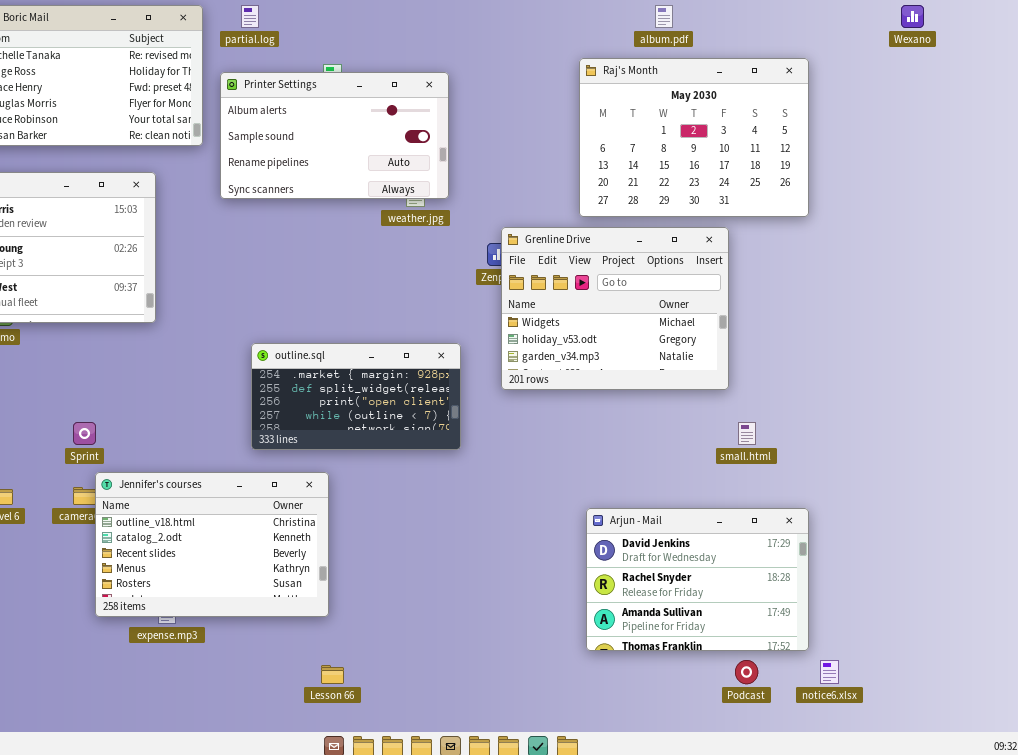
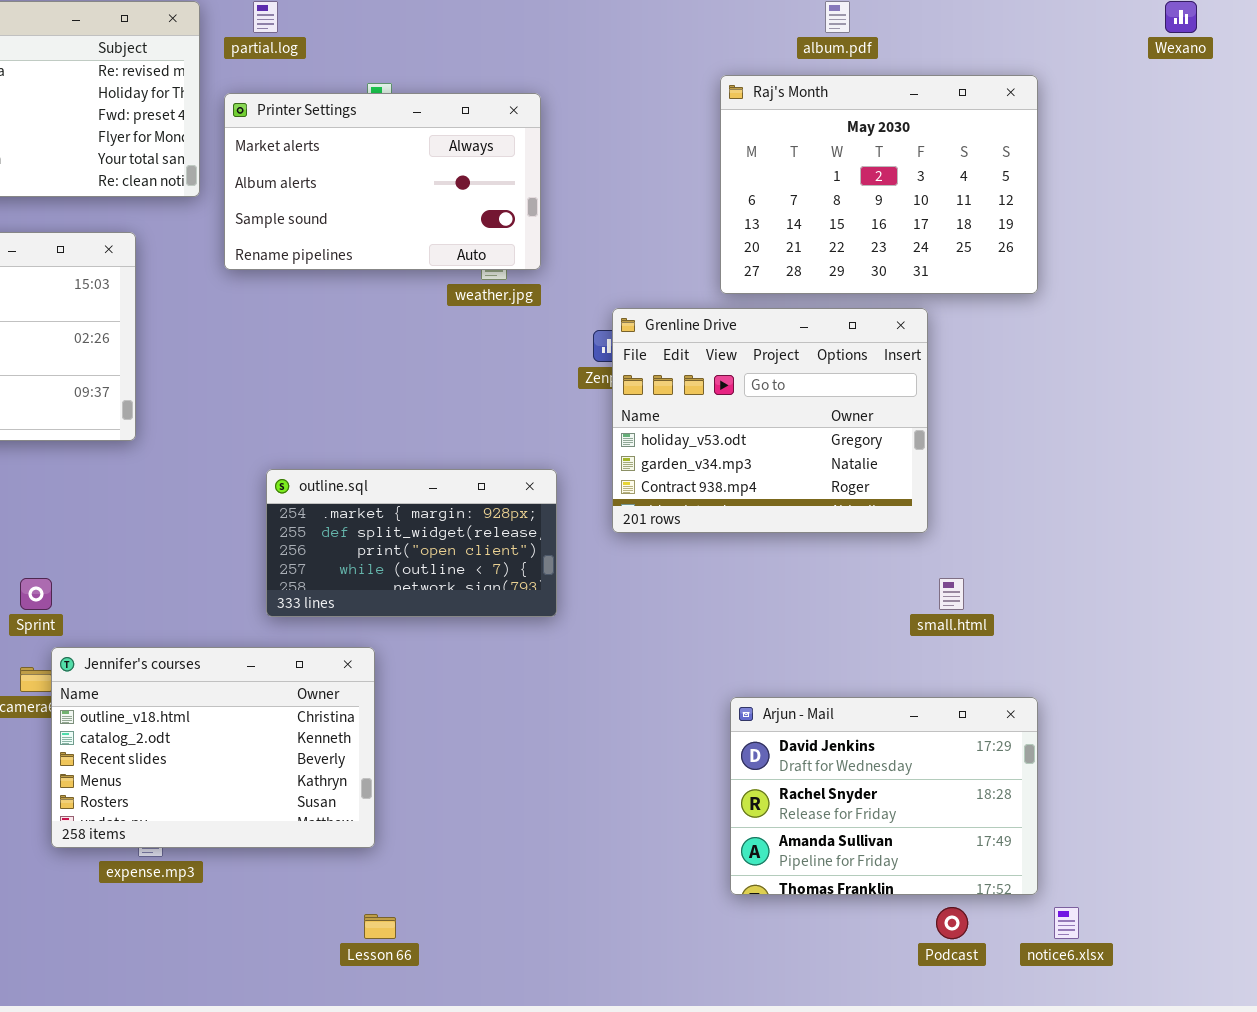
Printer Settings: [220,72,449,199] -> [224,93,541,270], scrolled up 1 row
Grenline Drive: [501,227,729,390] -> [612,308,928,533], scrolled down 1 row

